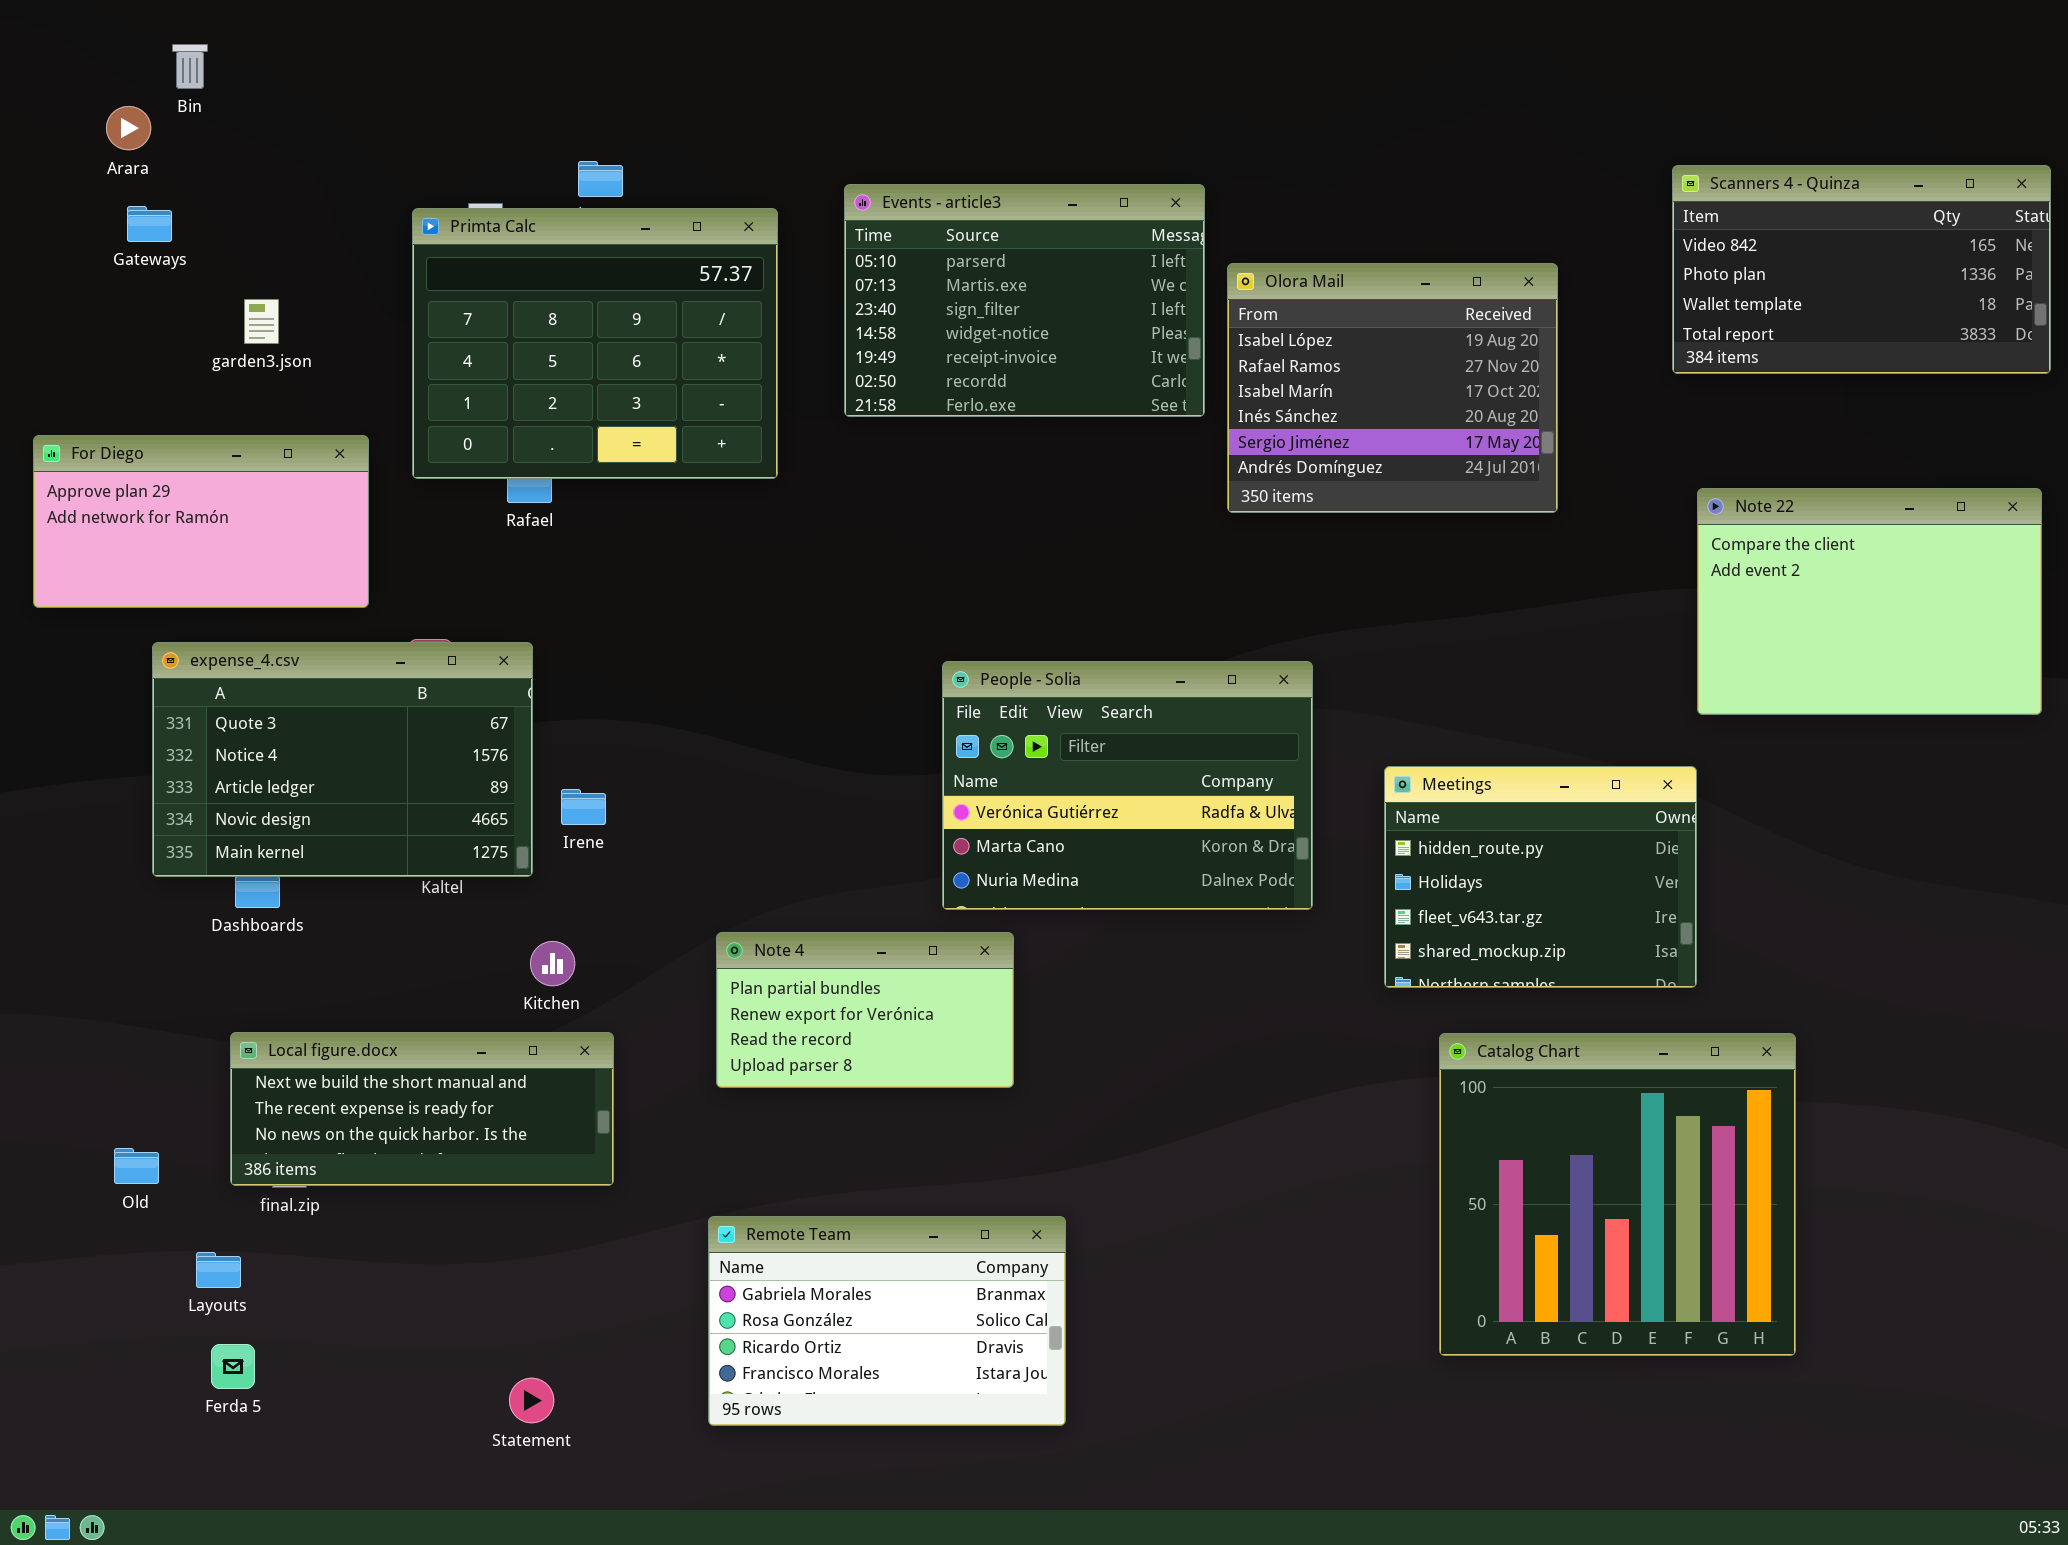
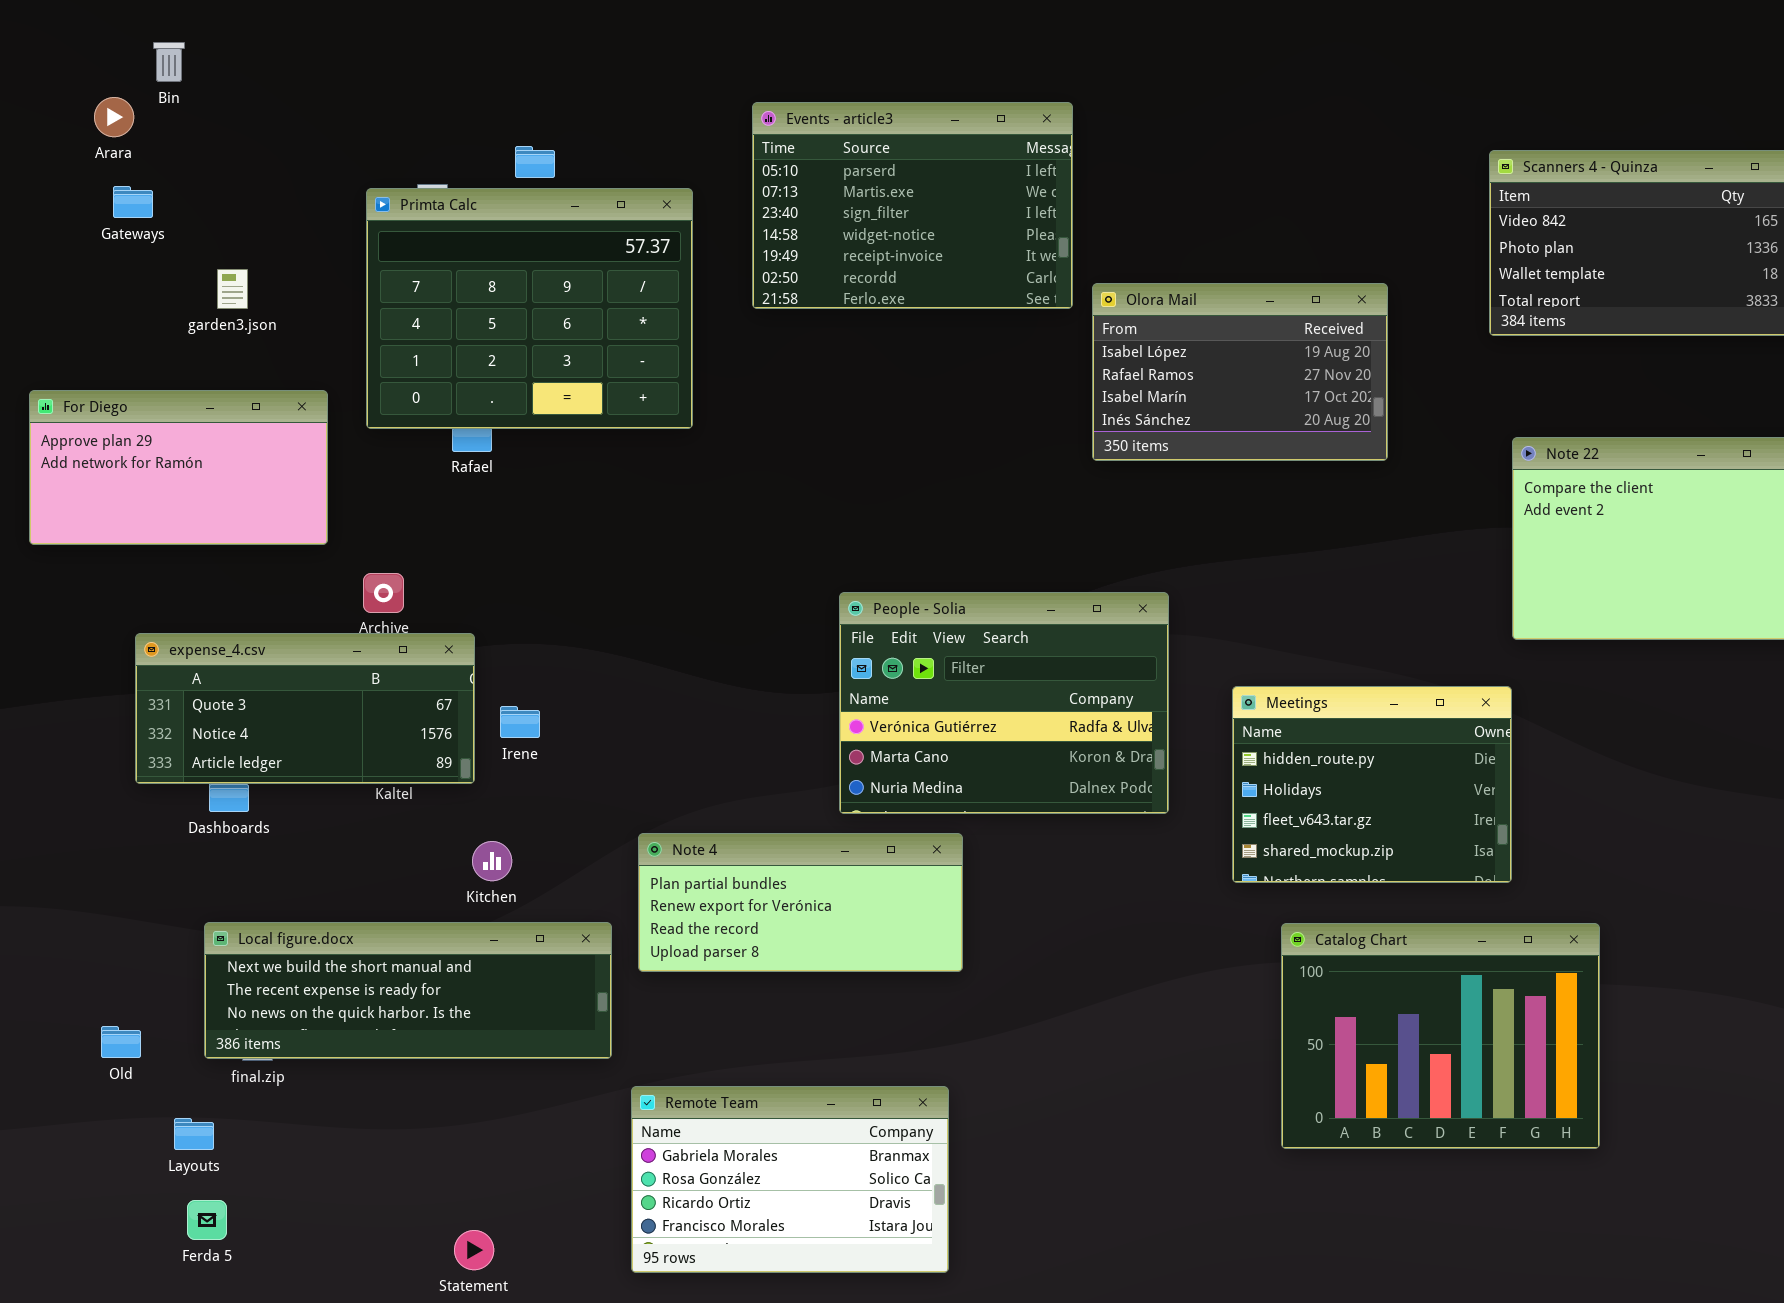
Events - article3: [844,184,1205,417] -> [752,102,1073,309], moved
Olora Mail: [1227,263,1558,513] -> [1092,283,1388,461], resized
expense_4.csv: [152,642,533,877] -> [135,633,475,784], resized
Note 4: [716,932,1014,1088] -> [638,833,963,972], resized
Local figure.docx: [230,1032,614,1186] -> [204,922,612,1059], resized
Catalog Chart: [1439,1033,1796,1356] -> [1281,923,1600,1149], resized

